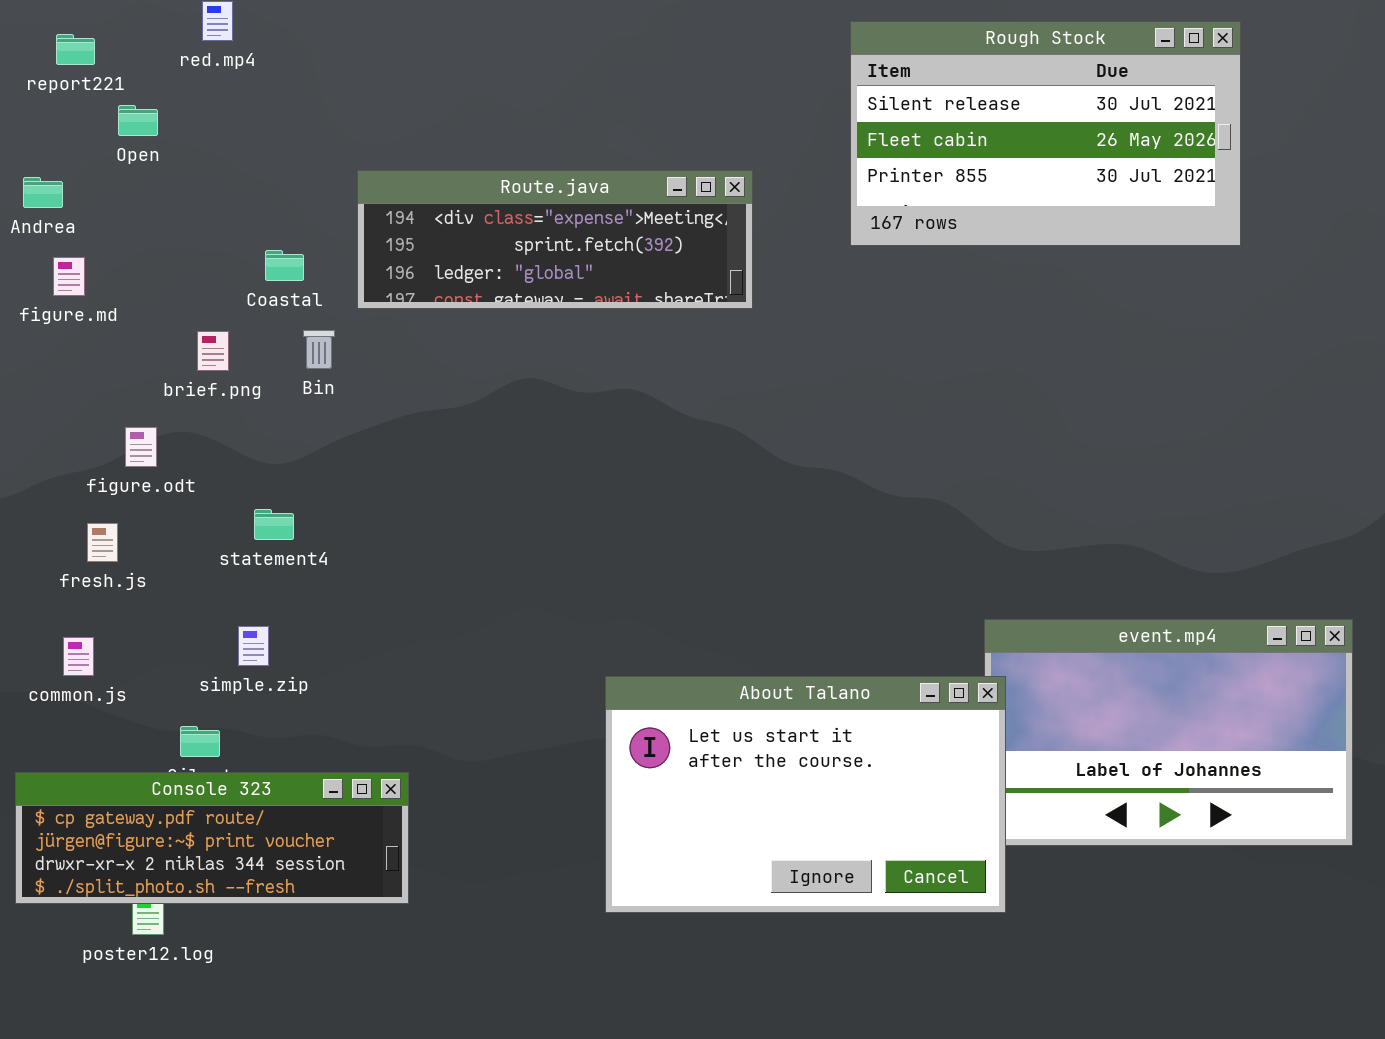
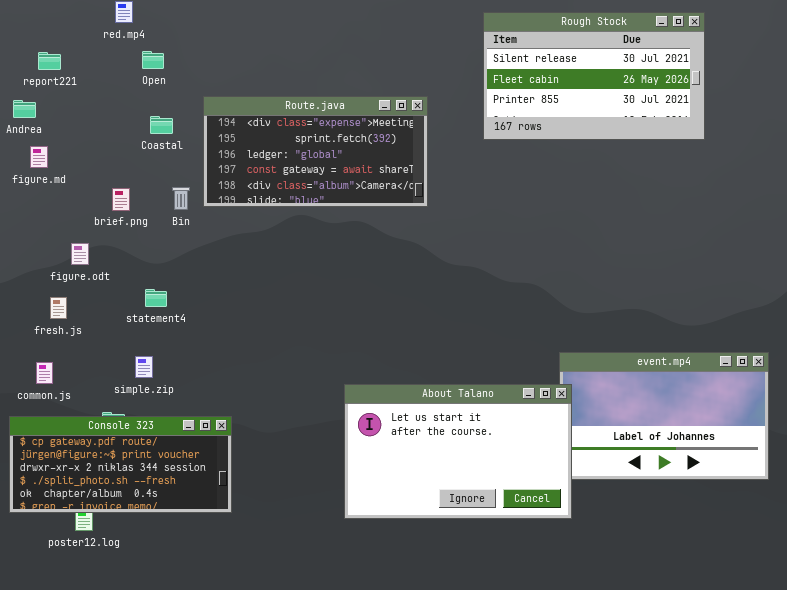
report221: [56,34,95,65] -> [38,52,61,70], moved
Open: [118,105,158,136] -> [142,51,164,69], moved
Route.java: [357,170,753,309] -> [203,96,428,207], resized
Coastal: [265,250,304,281] -> [150,116,173,134], moved
Console 323: [15,772,409,904] -> [9,416,232,513], resized

